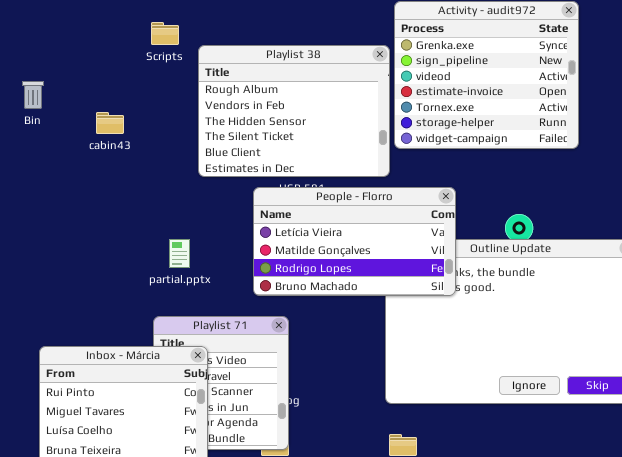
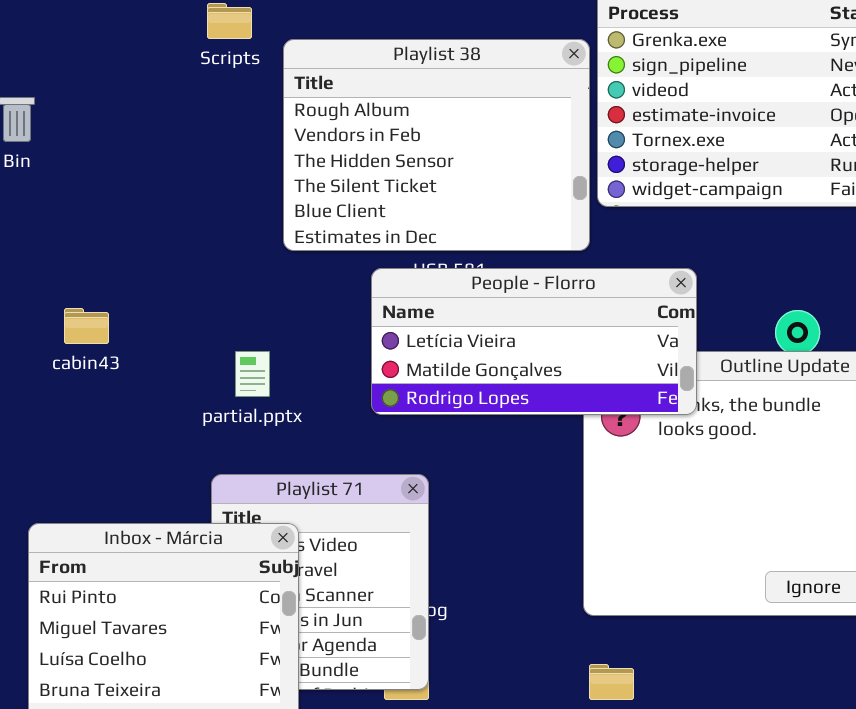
cabin43: [96,112,124,134] -> [64,308,109,344], moved
People - Florro: [253,187,456,296] -> [371,268,697,415], resized

